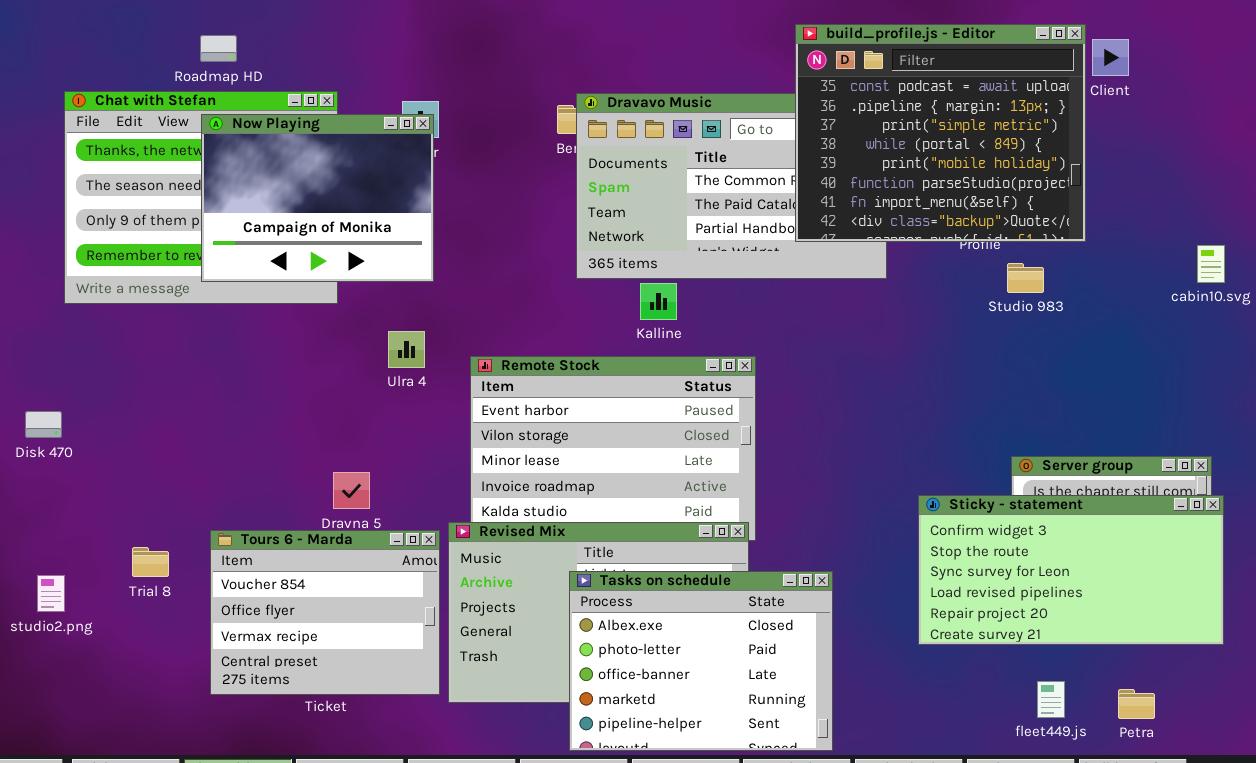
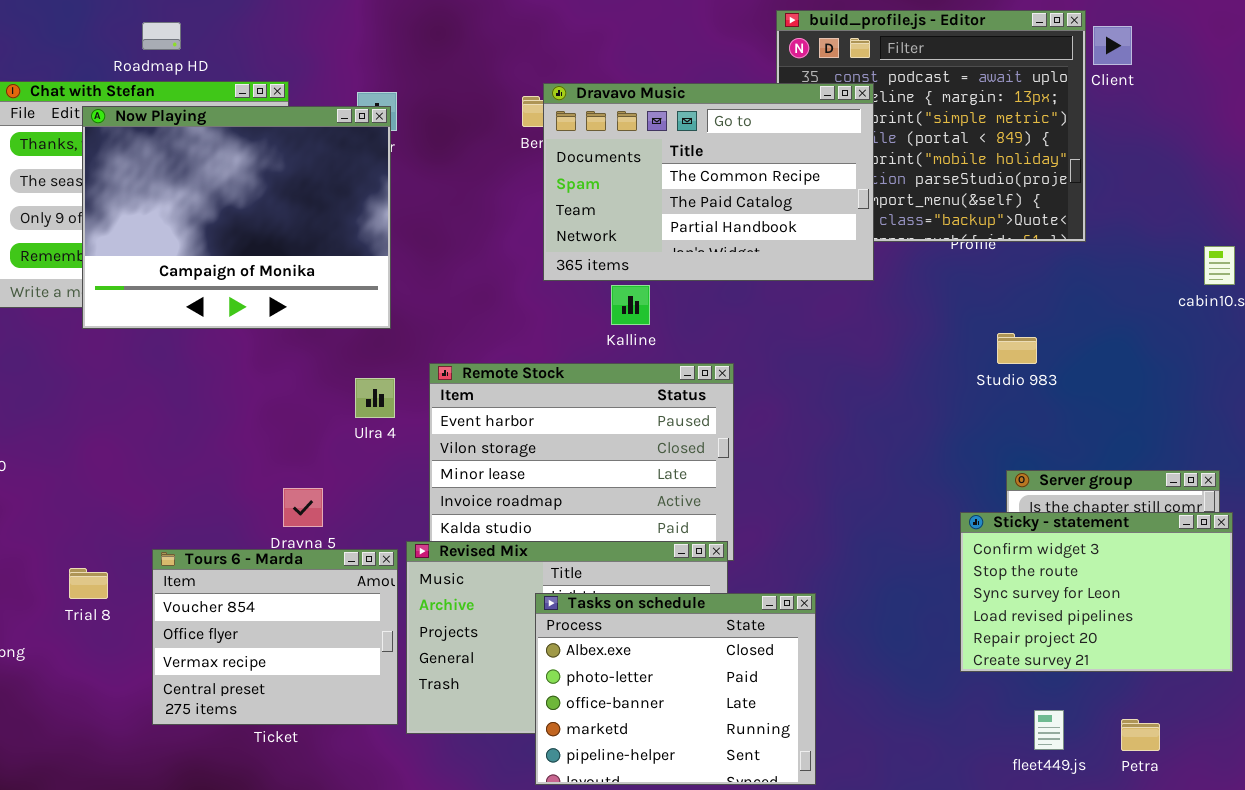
Dravavo Music: [576,93,887,279] -> [543,83,874,281], raised
Now Playing: [201,114,434,282] -> [82,106,391,329], resized
Studio 983: [1007,263,1044,293] -> [997,333,1037,364], moved
Ulra 4: [388,331,425,368] -> [355,378,395,418], moved
Sticky - statement: [918,495,1224,645] -> [960,512,1233,672], resized

